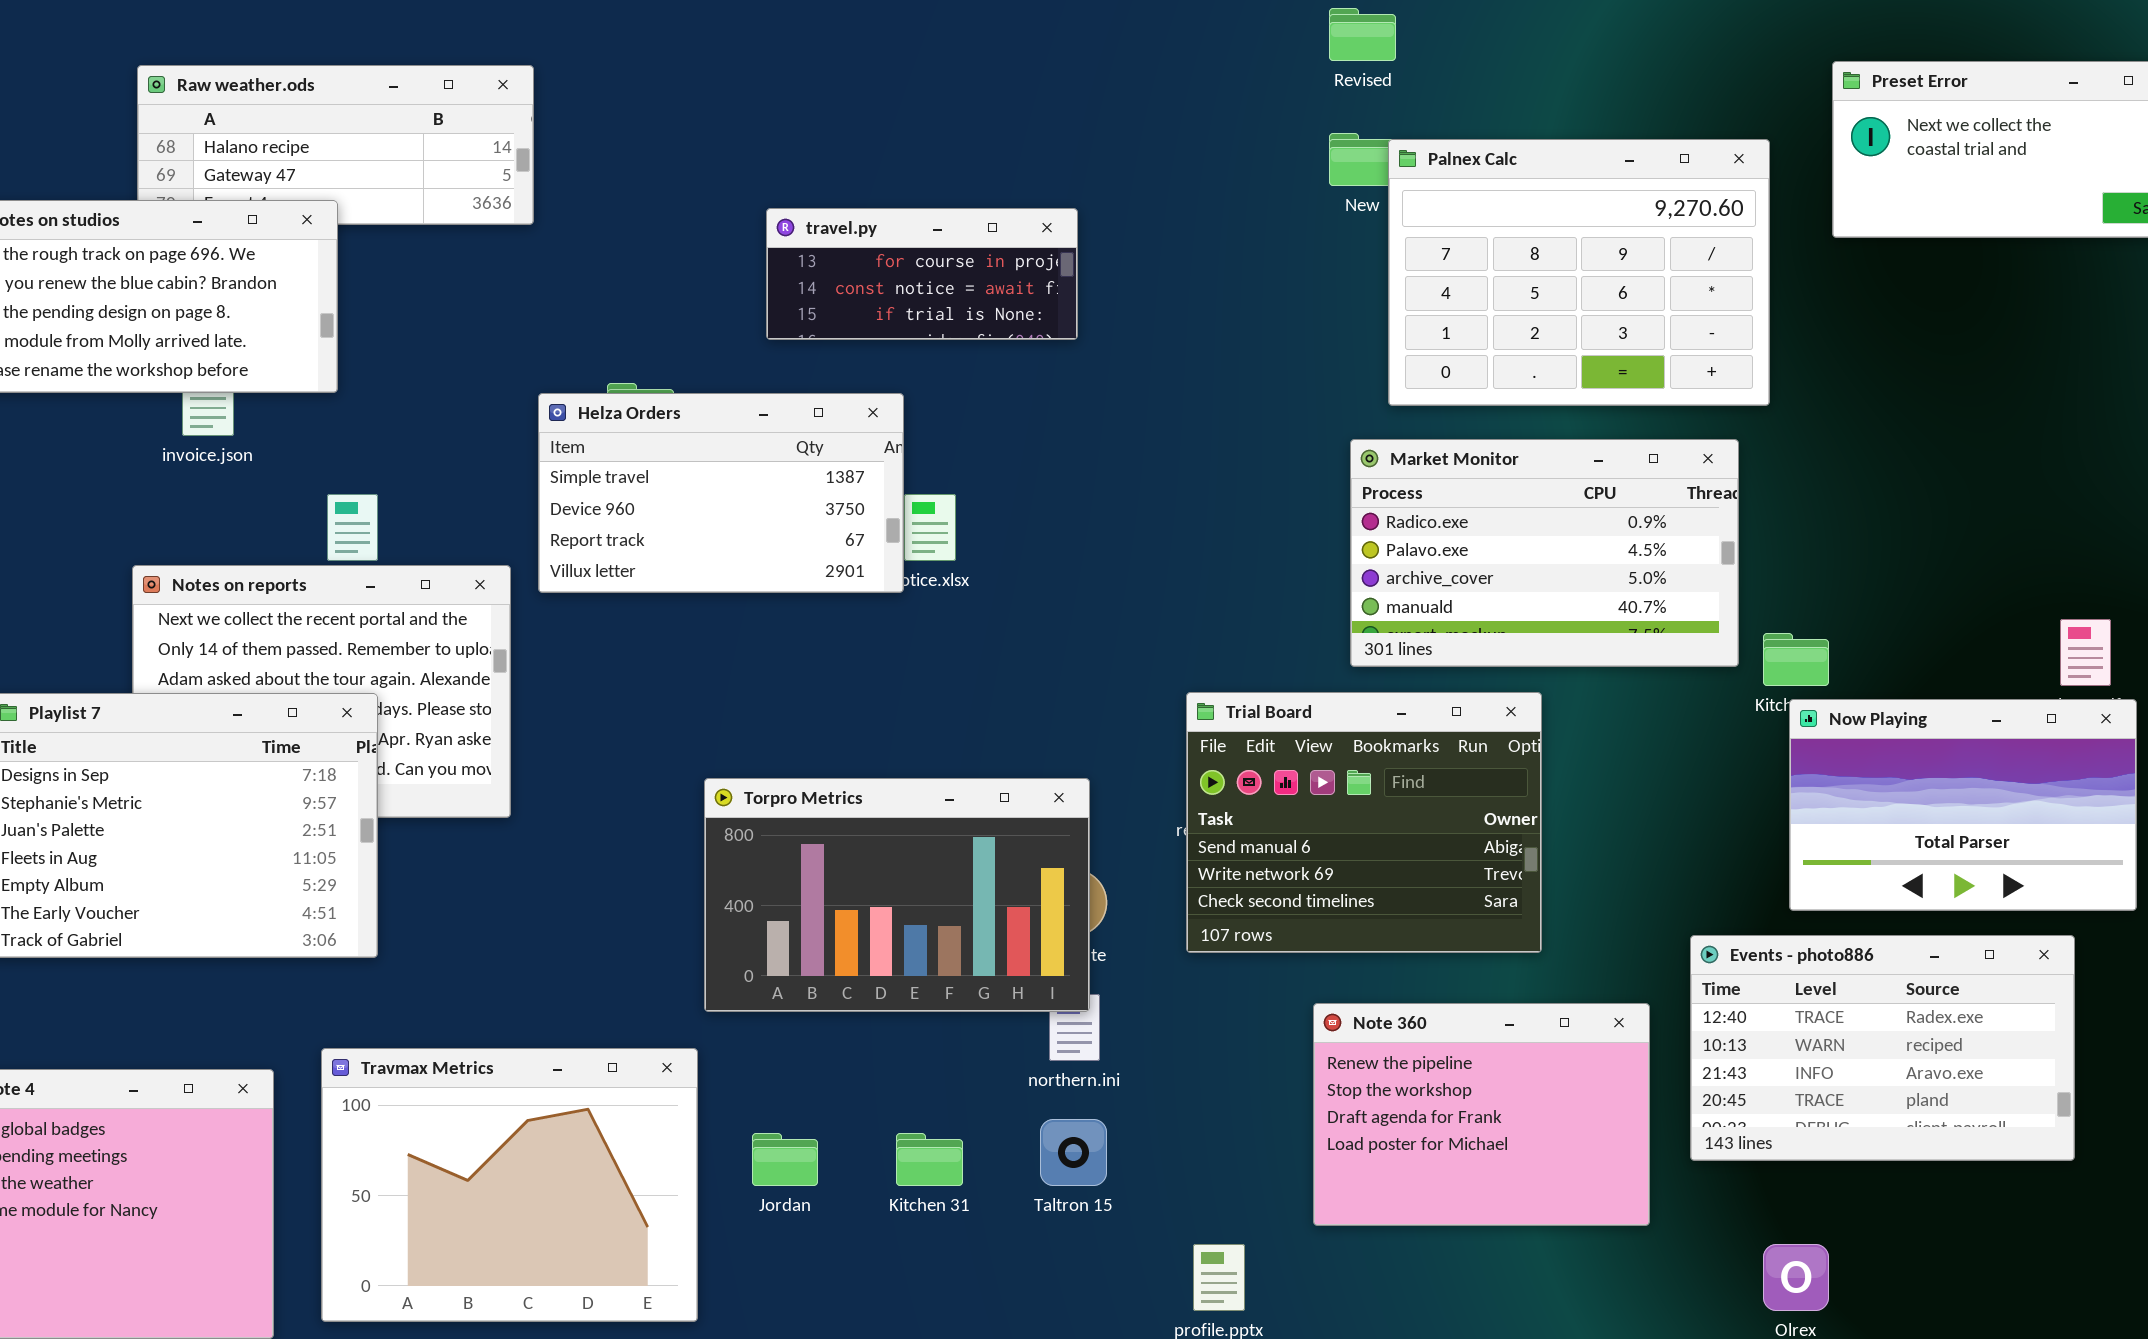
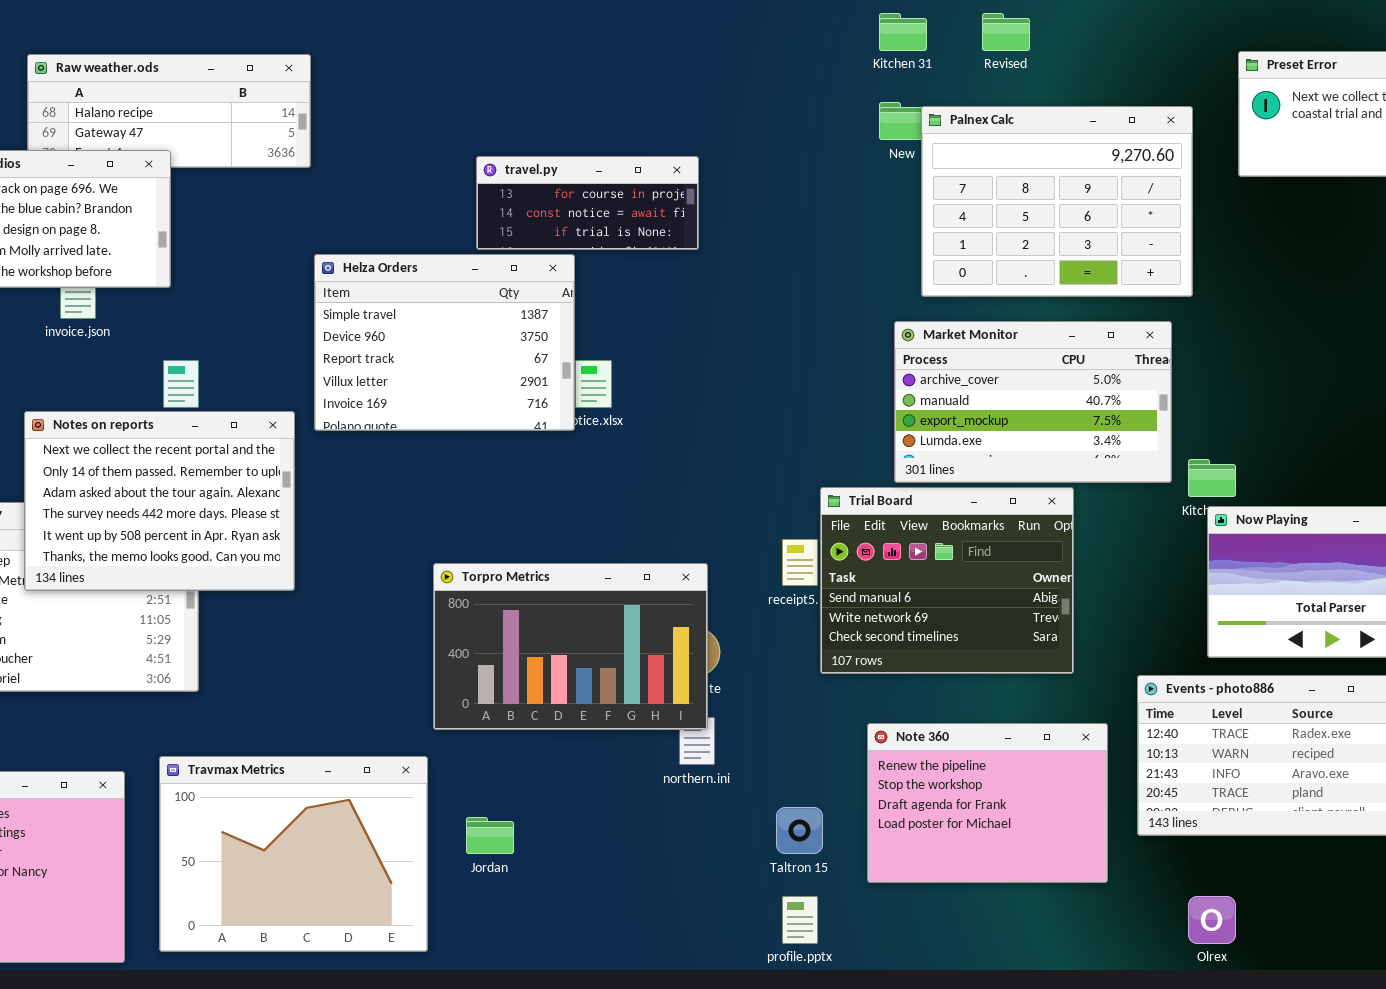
Revised: [1329,8,1396,61] -> [982,13,1030,51], moved
Helza Orders: [538,393,904,593] -> [314,254,575,431], resized
Market Monitor: [1350,439,1739,667] -> [894,321,1172,483], scrolled down 2 rows
Notes on reports: [132,565,511,818] -> [24,411,295,591], raised
Trial Board: [1186,692,1542,953] -> [820,487,1074,674], moved
Taltron 15: [1040,1119,1107,1186] -> [776,807,823,854], moved
Kitchen 31: [896,1133,963,1186] -> [879,13,927,51], moved

